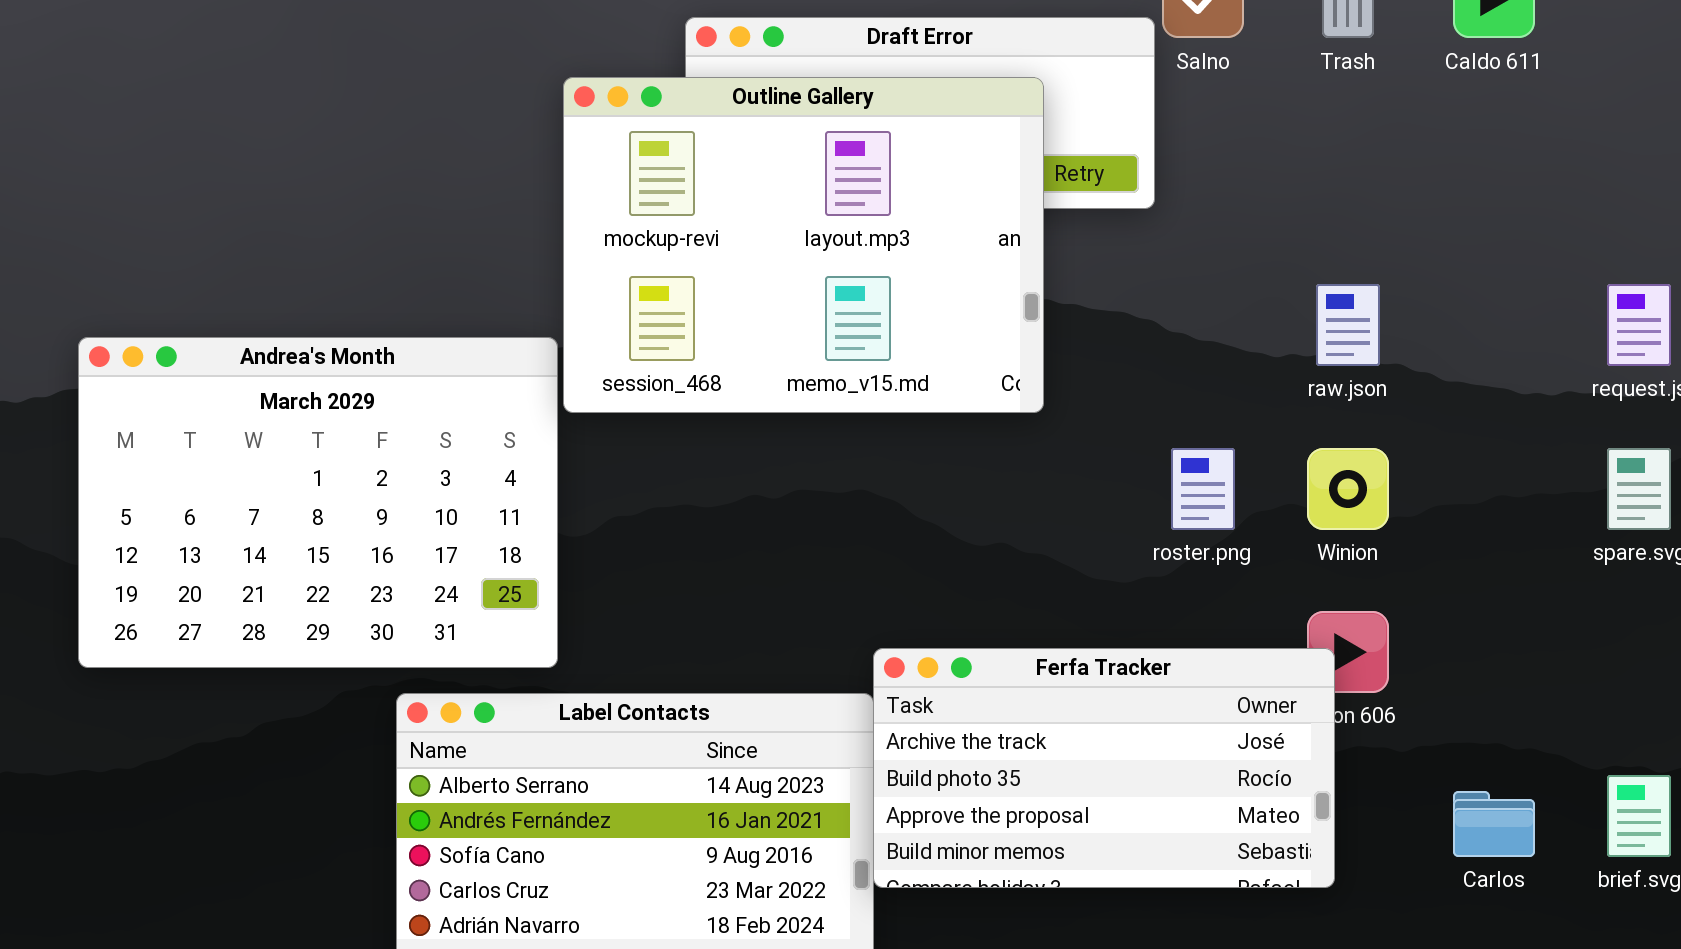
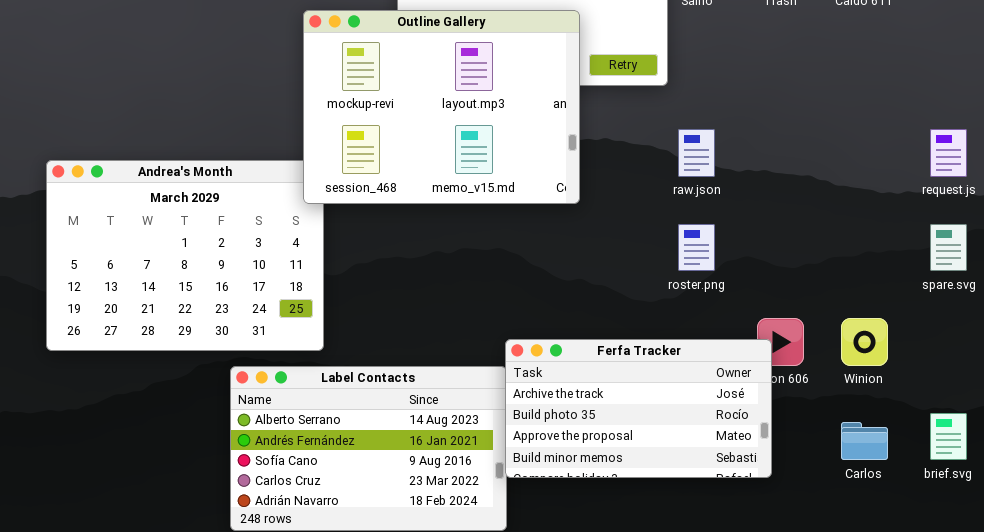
Outline Gallery: [563,77,1044,413] -> [303,10,580,204], moved
raw.json: [1316,284,1380,366] -> [678,129,715,177], moved
Winion: [1307,448,1389,530] -> [841,318,888,366], moved

